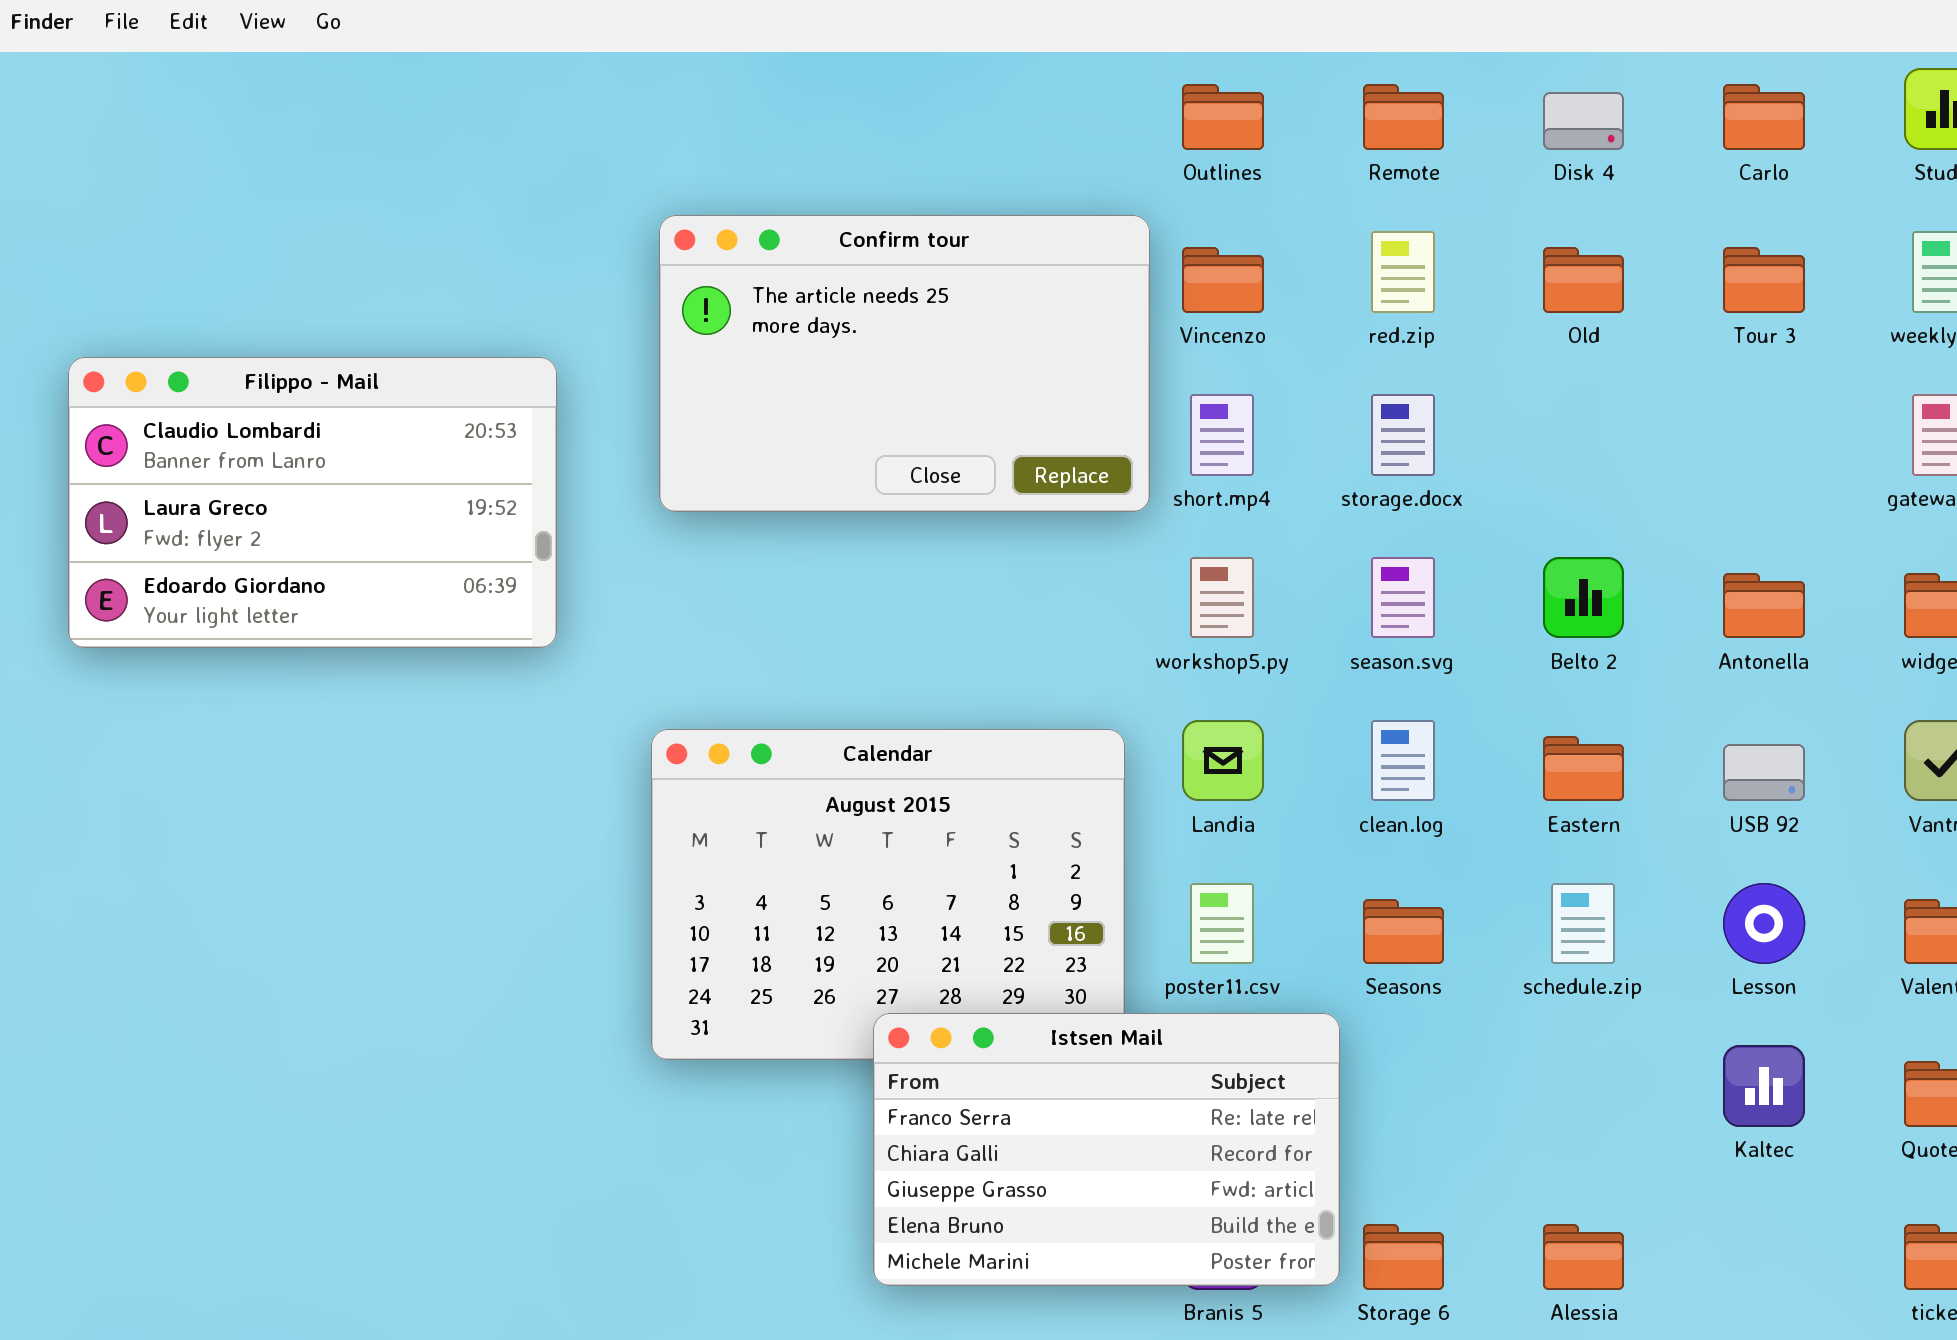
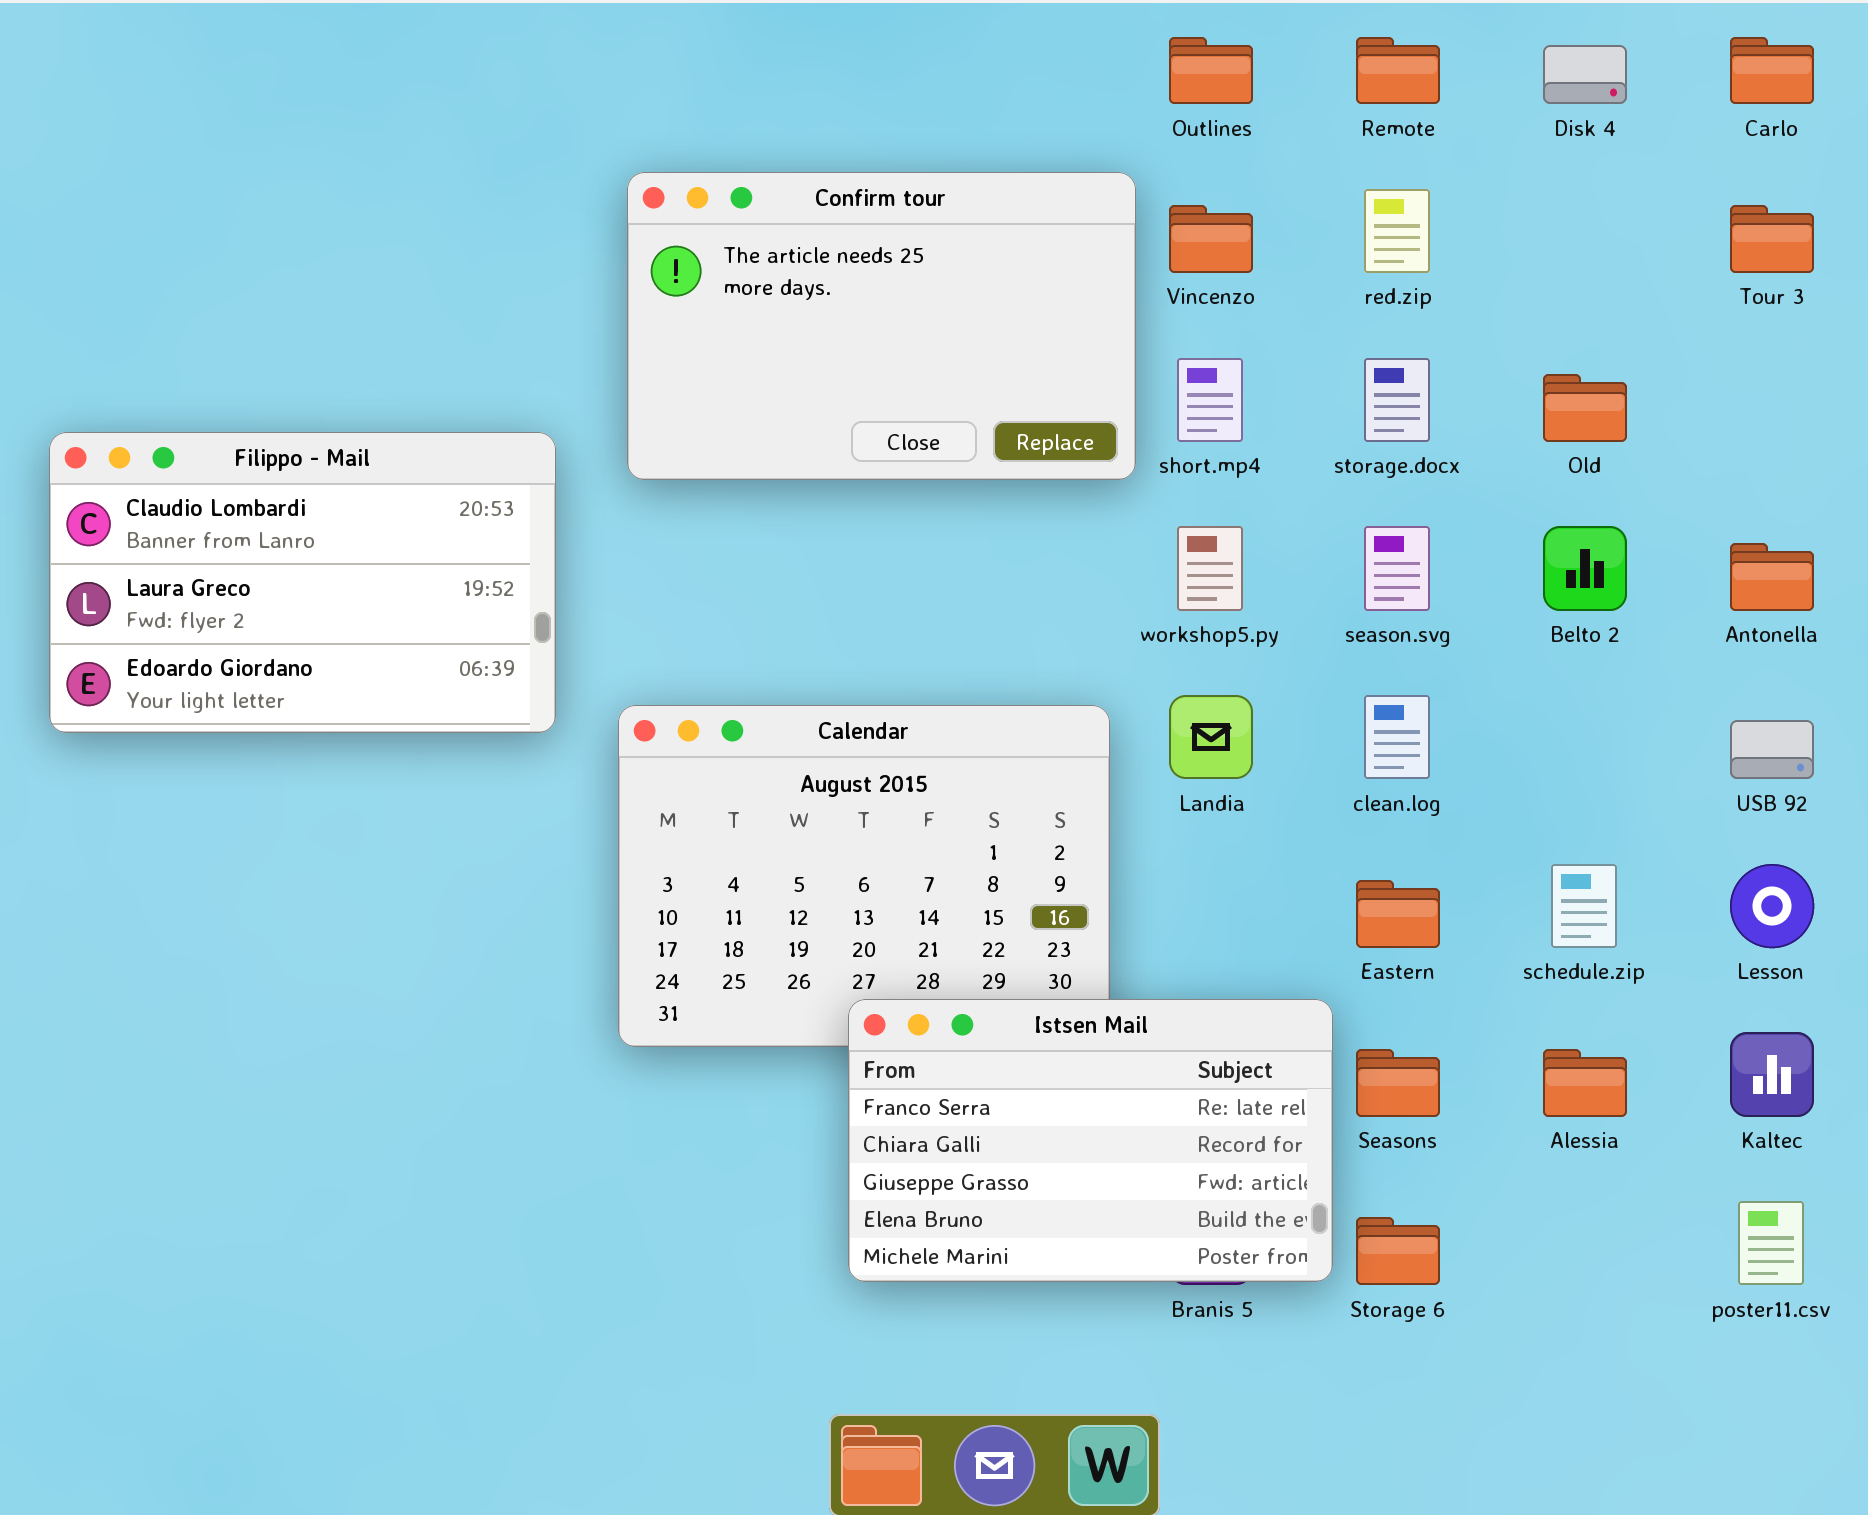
Old: [1543,247,1624,313] -> [1543,374,1627,442], moved
Filippo - Mail: [68,357,557,648] -> [49,432,556,733], moved
Eastern: [1543,736,1624,801] -> [1356,880,1440,948], moved
poster11.csv: [1190,883,1254,964] -> [1738,1201,1804,1285], moved
Seasons: [1363,899,1444,964] -> [1356,1049,1440,1117], moved
Alessia: [1543,1224,1624,1290] -> [1543,1049,1627,1117], moved

